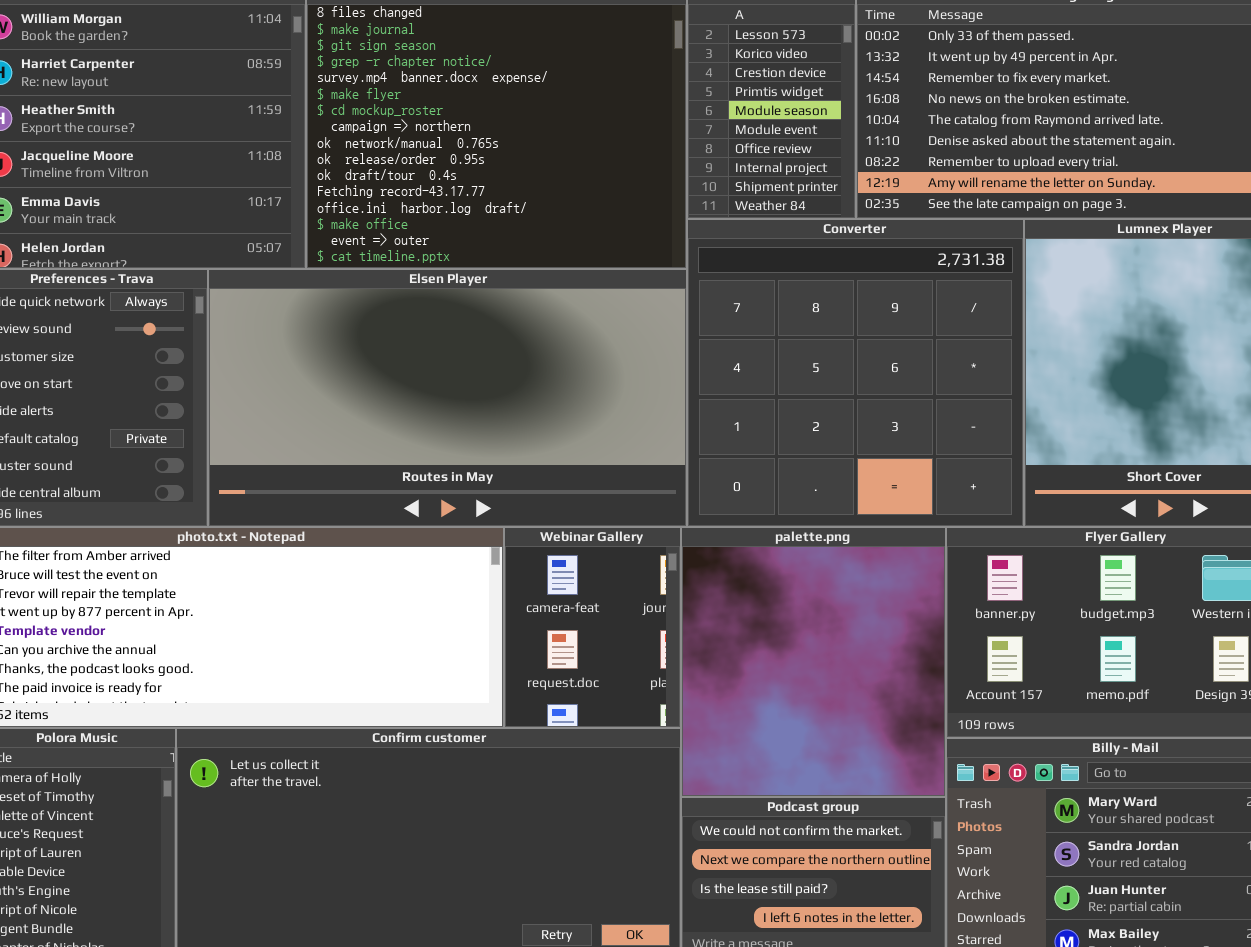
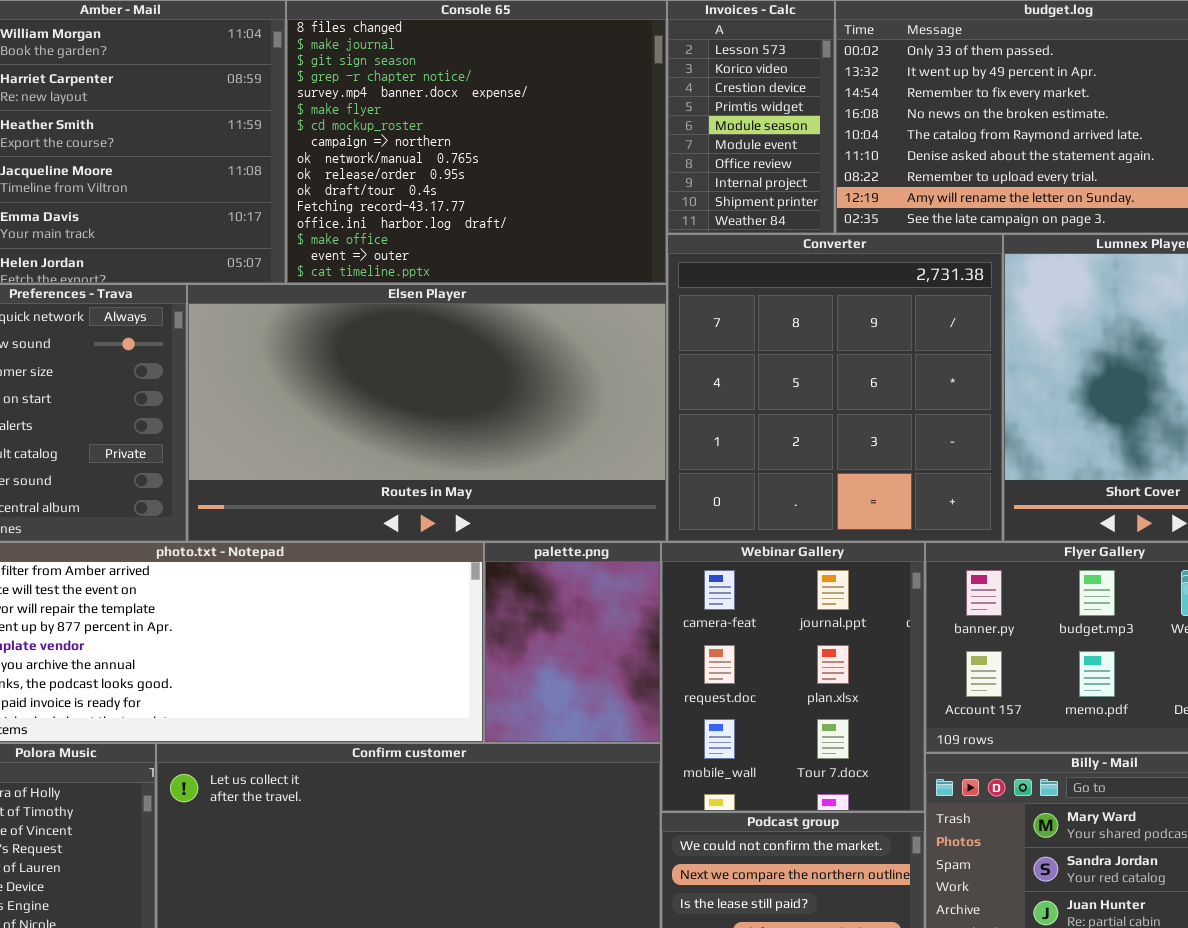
Webinar Gallery: [504,527,681,728] -> [661,542,925,812], moved, resized
palette.png: [681,527,946,797] -> [484,542,661,743], moved, resized

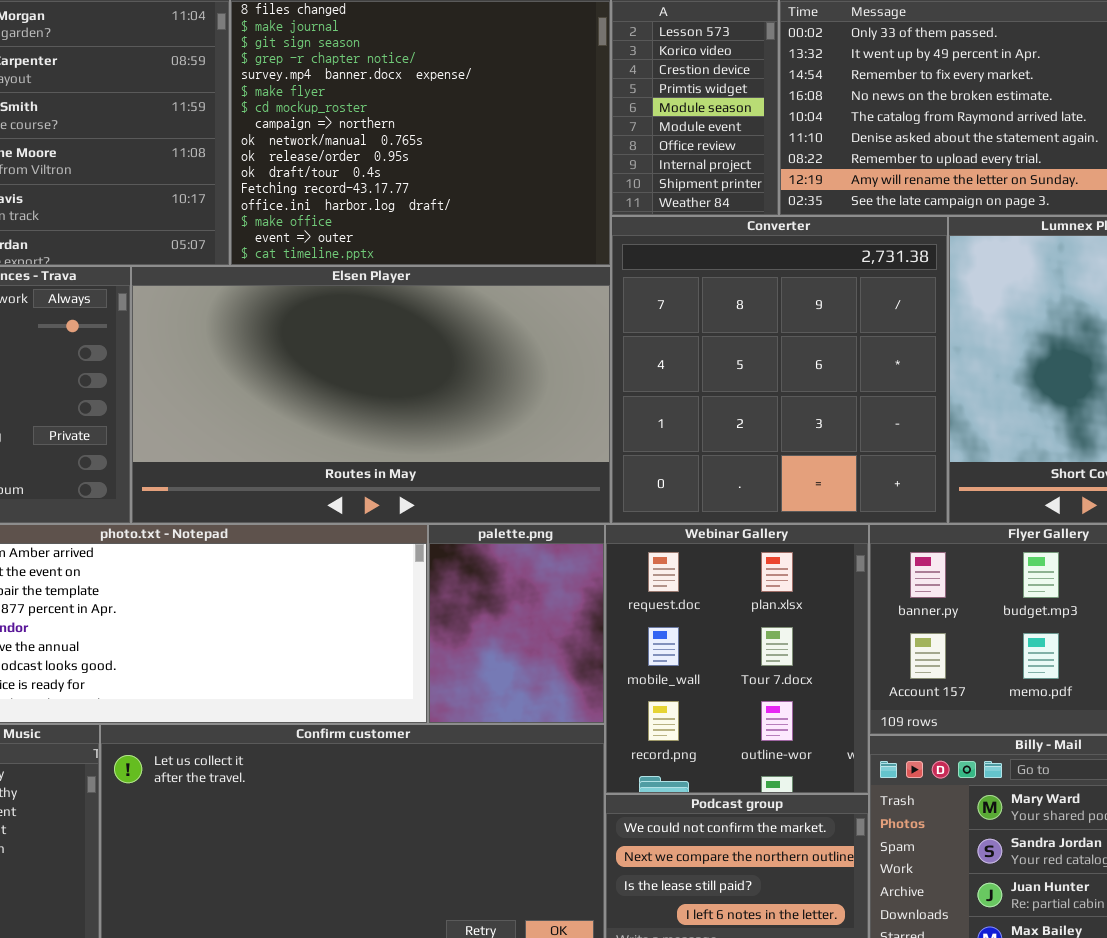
Webinar Gallery: [661,542,925,812] -> [605,524,869,794], scrolled down 1 row

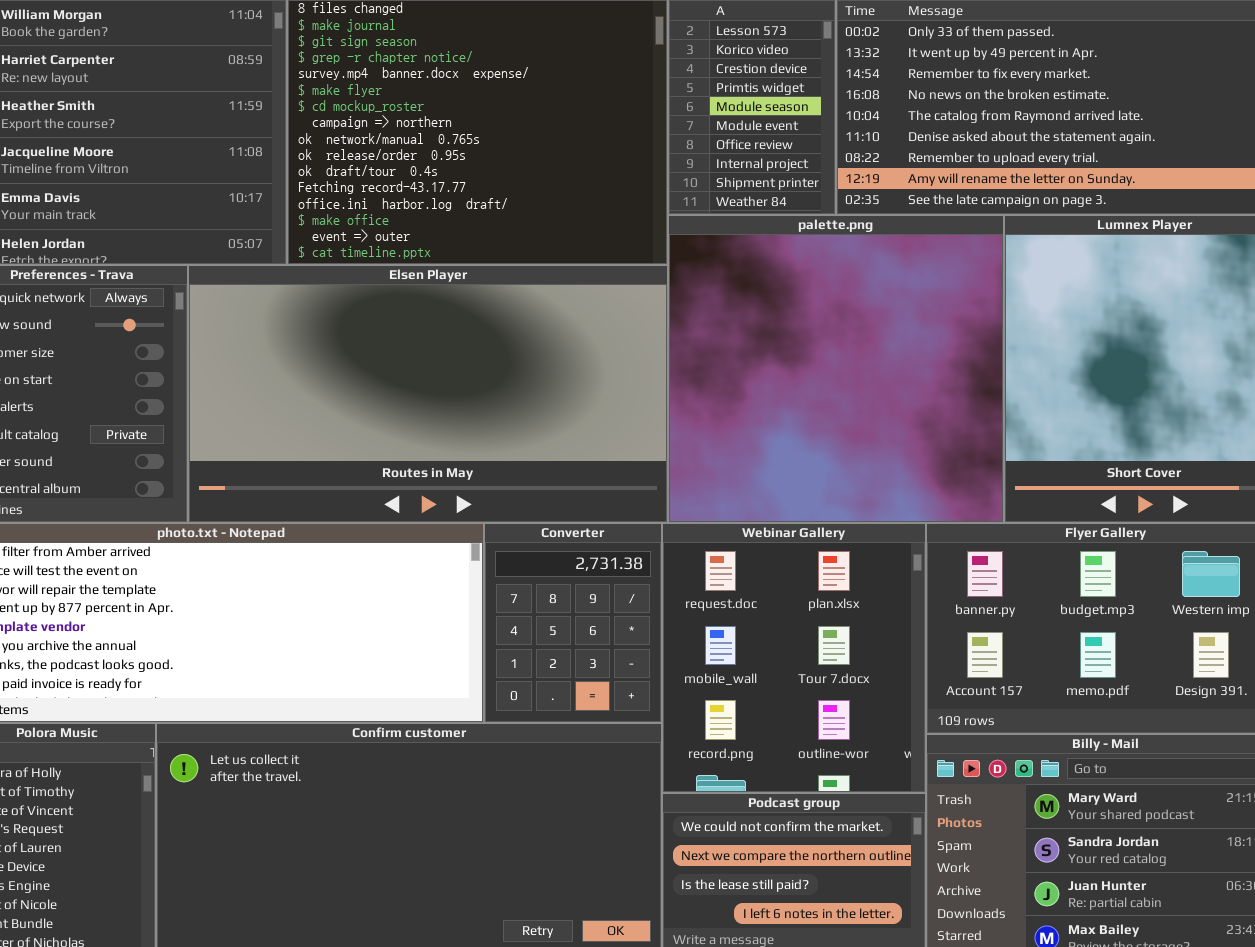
Converter: [611,216,948,524] -> [484,523,662,723], moved, resized
palette.png: [428,524,605,724] -> [668,215,1004,523], moved, resized

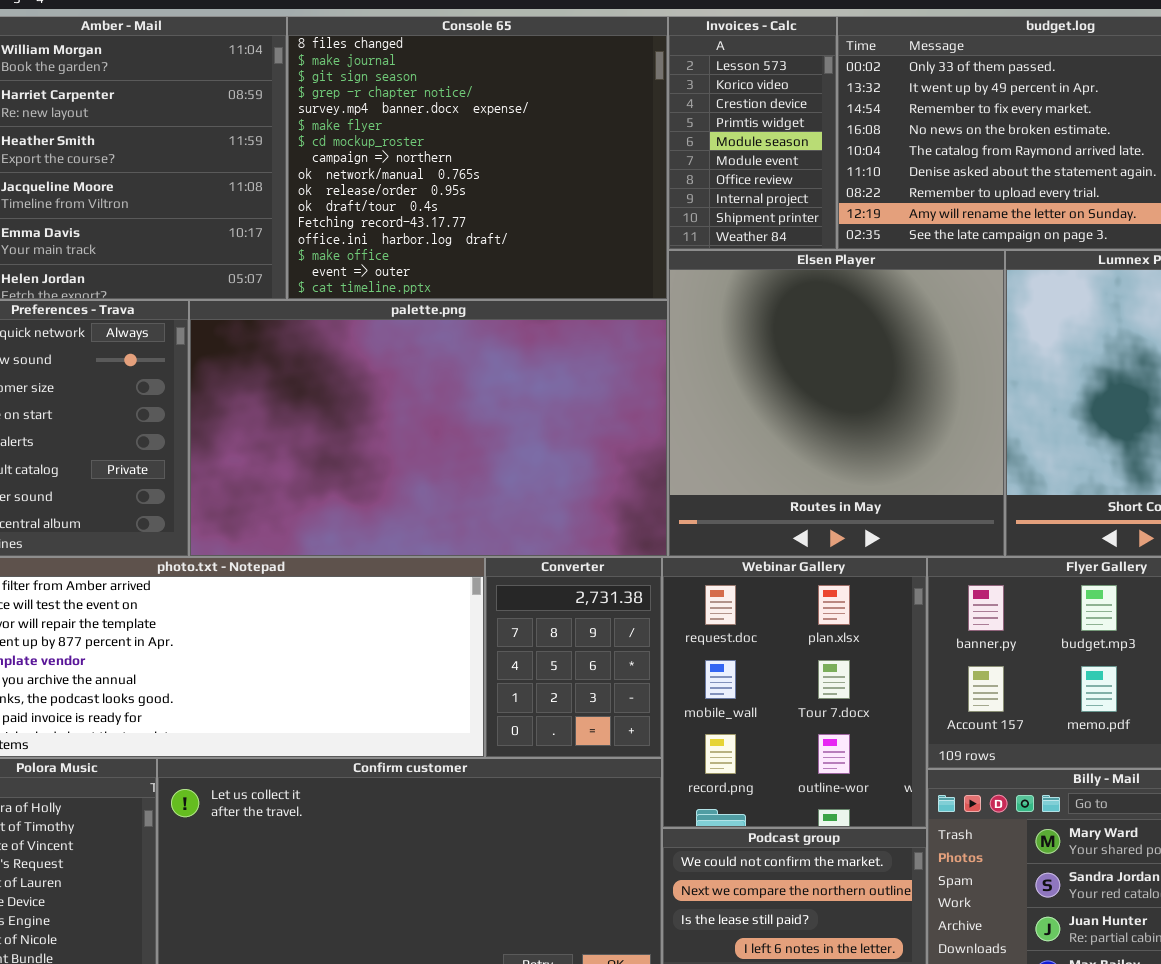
palette.png: [668,215,1004,523] -> [189,300,668,557], moved, resized
Elsen Player: [188,265,668,523] -> [668,250,1005,557], moved, resized

